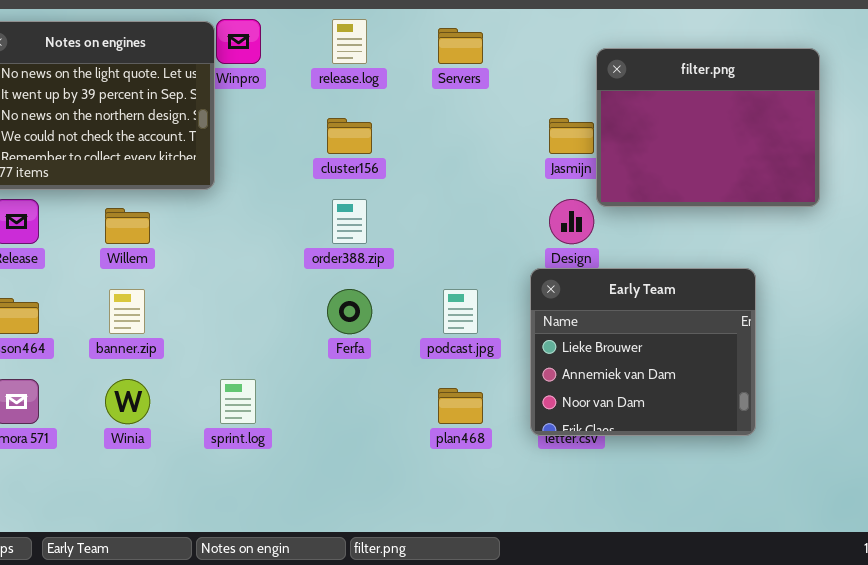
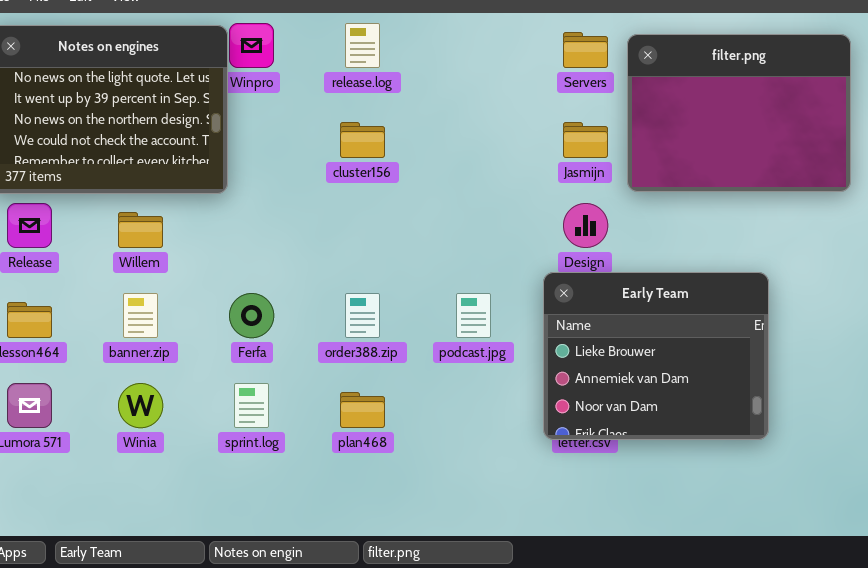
Servers: [438,28,483,64] -> [563,32,608,68], moved
filter.png: [596,48,820,207] -> [627,34,851,192], moved
order388.zip: [332,199,367,244] -> [345,293,380,338], moved
Ferfa: [327,289,372,334] -> [229,293,274,338], moved
plan468: [438,388,483,424] -> [340,392,385,428], moved

